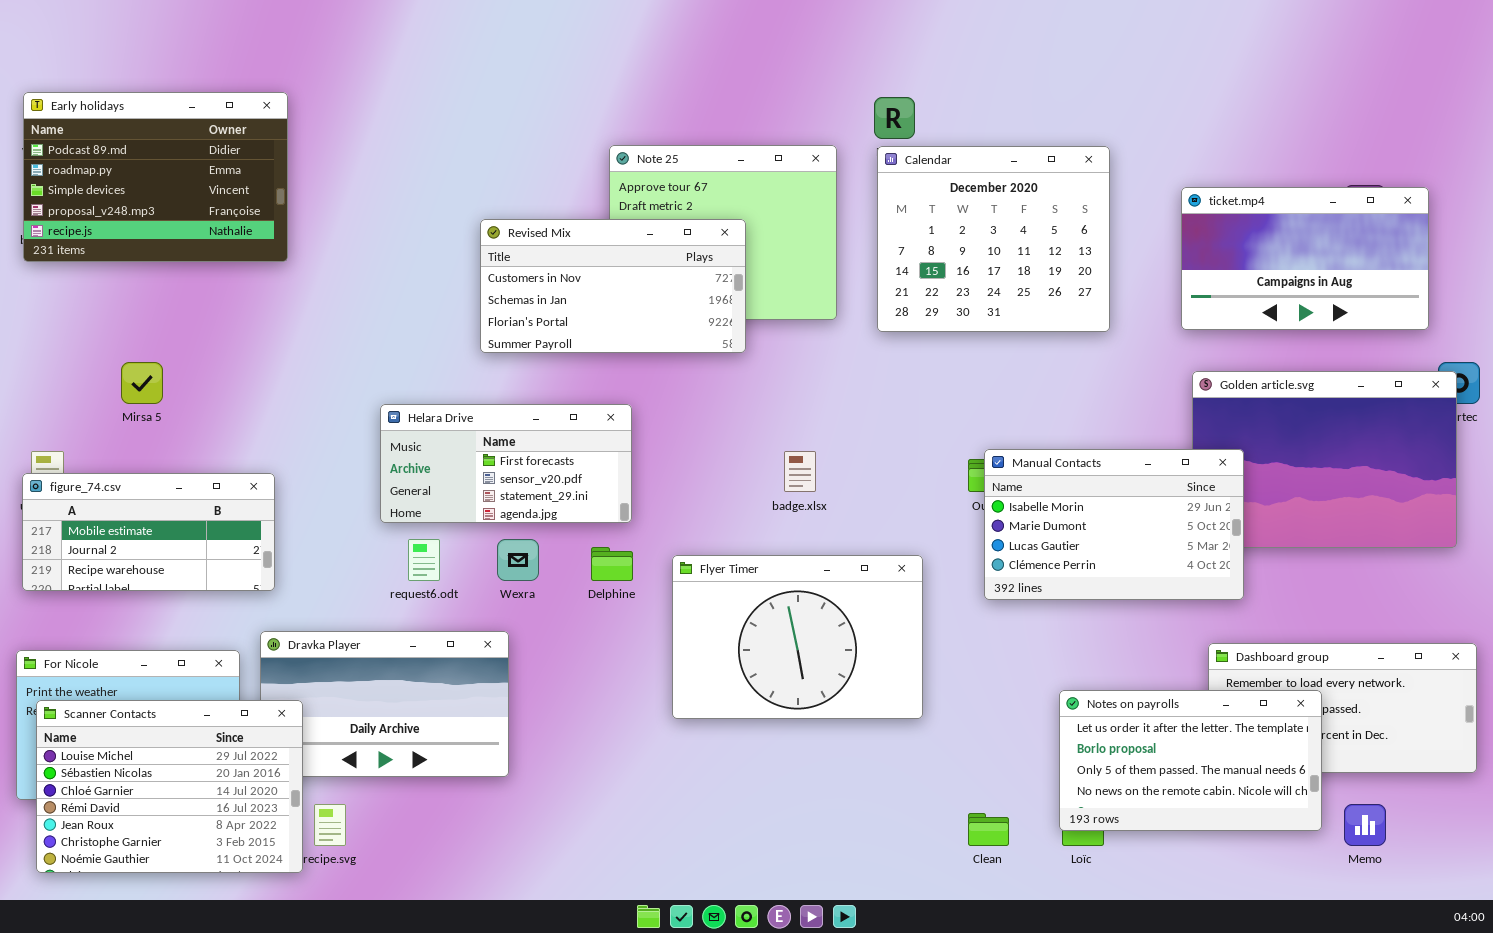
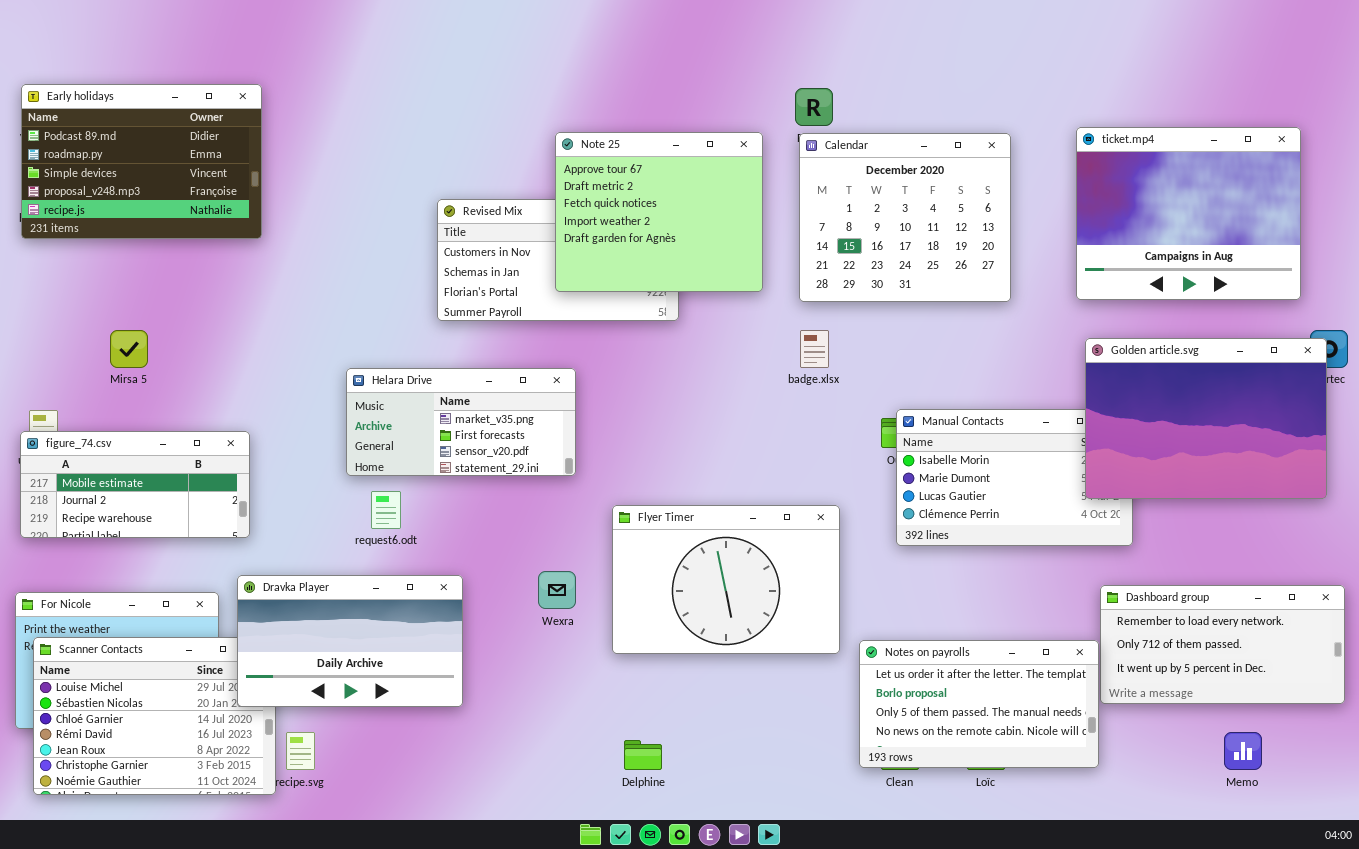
Note 25: [609,145,837,320] -> [555,132,763,292], raised
ticket.mp4: [1181,187,1429,330] -> [1076,127,1301,300], resized
Golden article.svg: [1192,371,1457,548] -> [1085,338,1327,499], raised
Helara Drive: [380,404,632,523] -> [346,368,576,476], scrolled up 1 row
badge.xlsx: [784,451,816,492] -> [800,330,829,368], moved
Wexra: [497,539,539,581] -> [538,571,576,609], moved
Delphine: [591,547,633,581] -> [624,740,662,770], moved
Dravka Player: [260,631,509,777] -> [237,575,463,707], raised
Notes on payrolls: [1059,690,1322,831] -> [859,640,1099,768], moved

